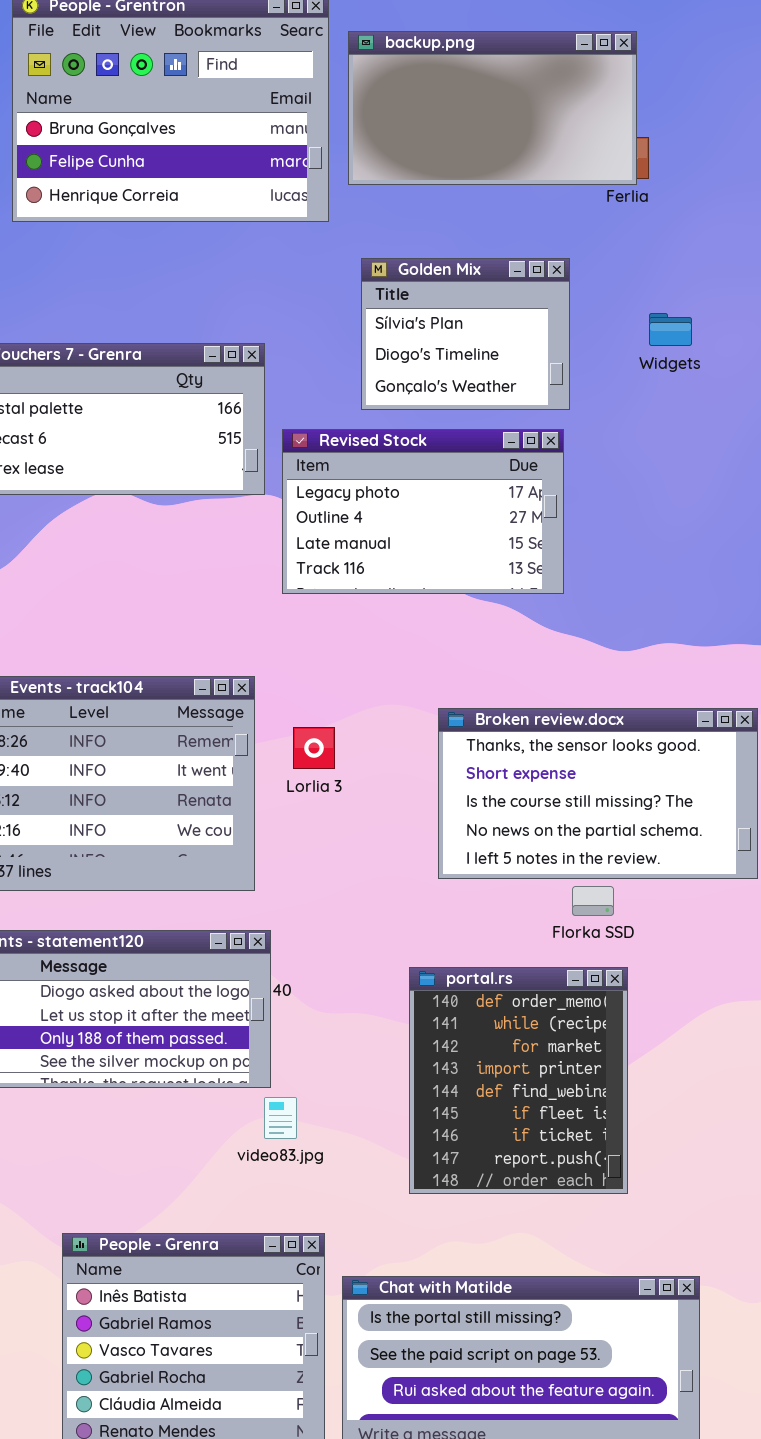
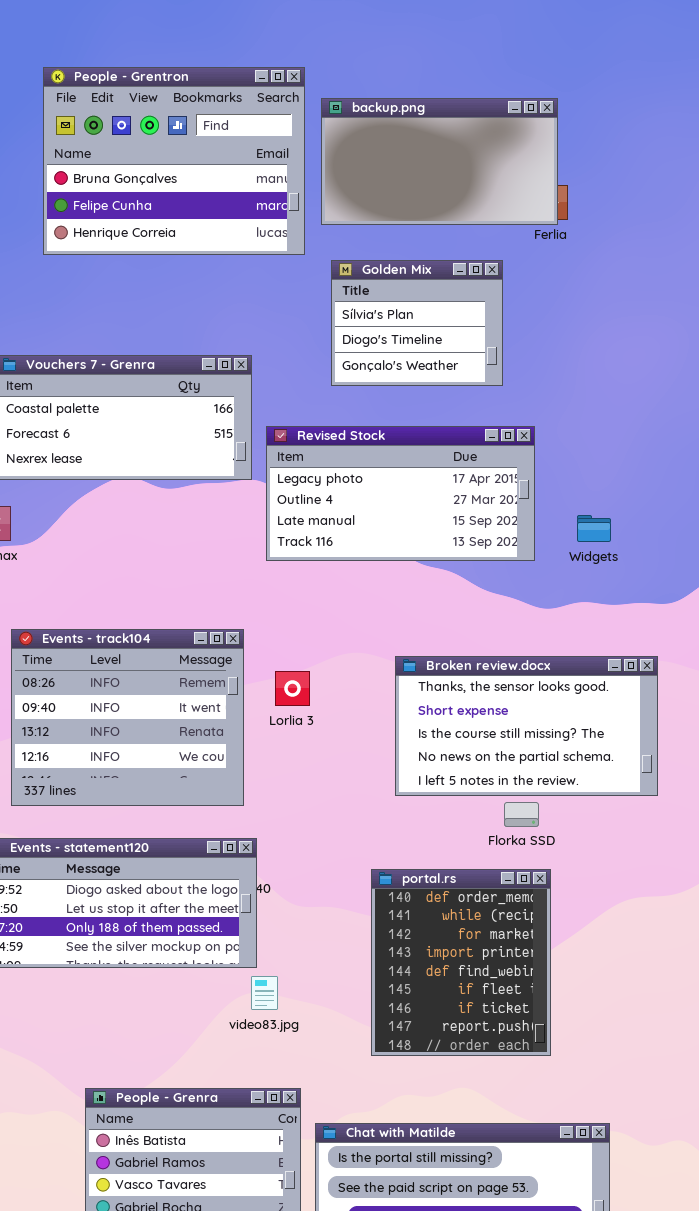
Golden Mix: [361,258,570,410] -> [331,260,503,386], moved
Widgets: [649,313,692,346] -> [577,515,611,542], moved
Revised Stock: [282,429,564,594] -> [266,426,535,561], resized

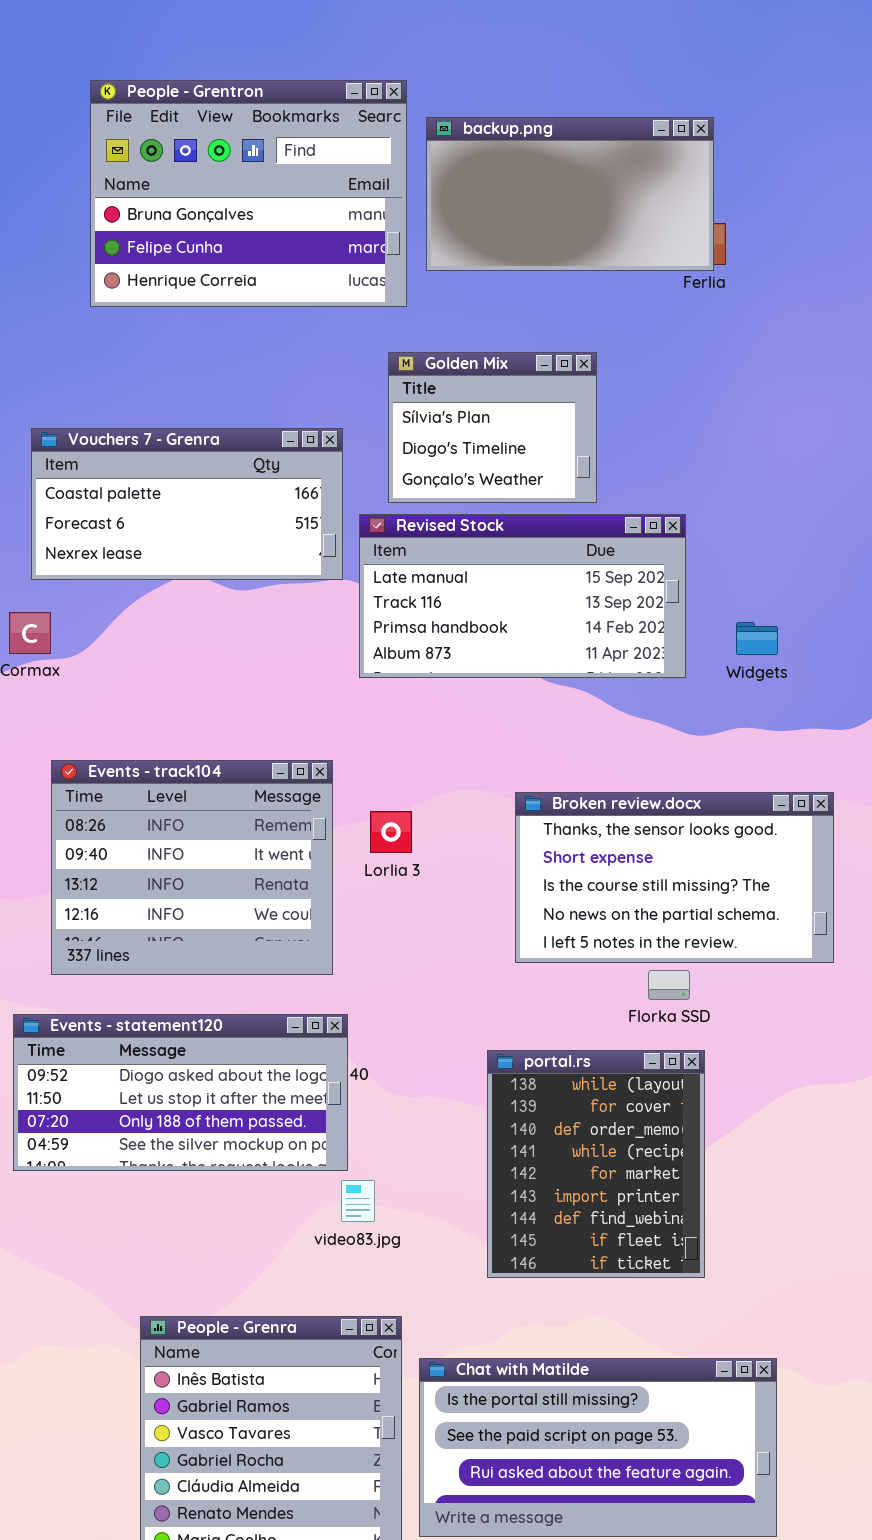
Golden Mix: [331,260,503,386] -> [388,352,597,503], moved
Revised Stock: [266,426,535,561] -> [359,514,686,678], scrolled down 2 rows
portal.rs: [371,869,551,1056] -> [487,1050,705,1278], scrolled up 2 rows

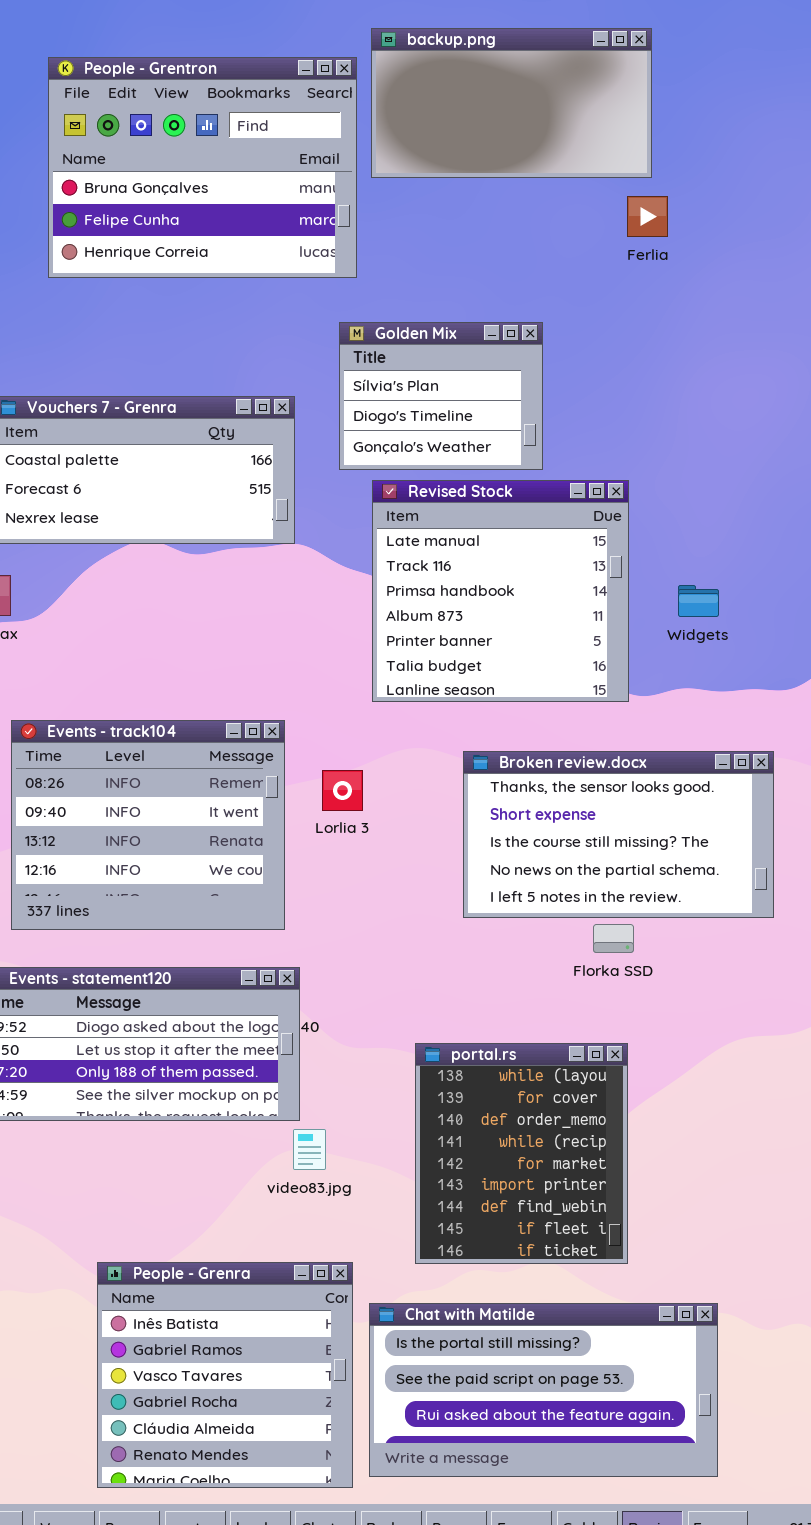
backup.png: [426,117,714,271] -> [371,28,652,178], moved
Revised Stock: [359,514,686,678] -> [372,480,629,702], resized
portal.rs: [487,1050,705,1278] -> [415,1043,628,1264], moved

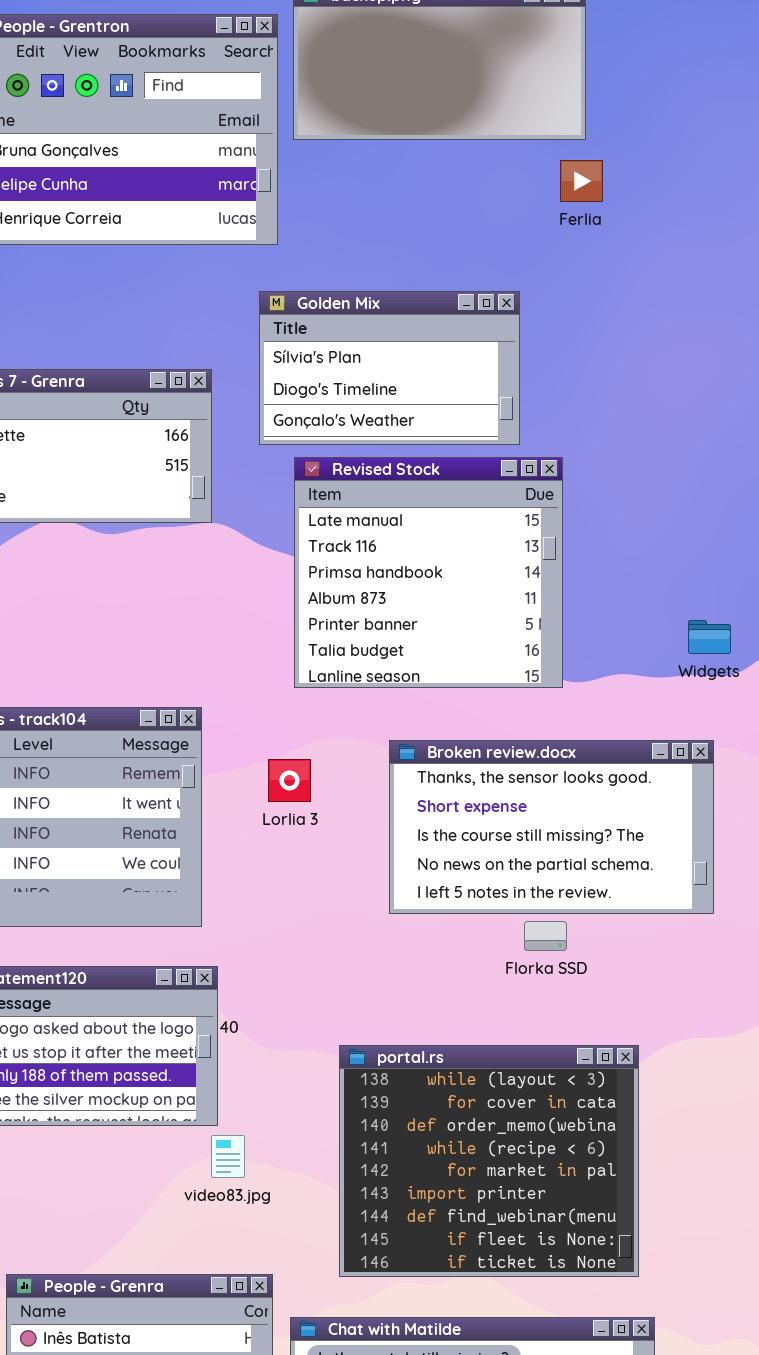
Golden Mix: [339,322,543,470] -> [259,291,520,445], resized
Widgets: [678,585,719,617] -> [688,620,731,654], moved
Lorlia 3: [322,770,363,811] -> [268,759,311,802], moved
portal.rs: [415,1043,628,1264] -> [339,1045,639,1277], resized

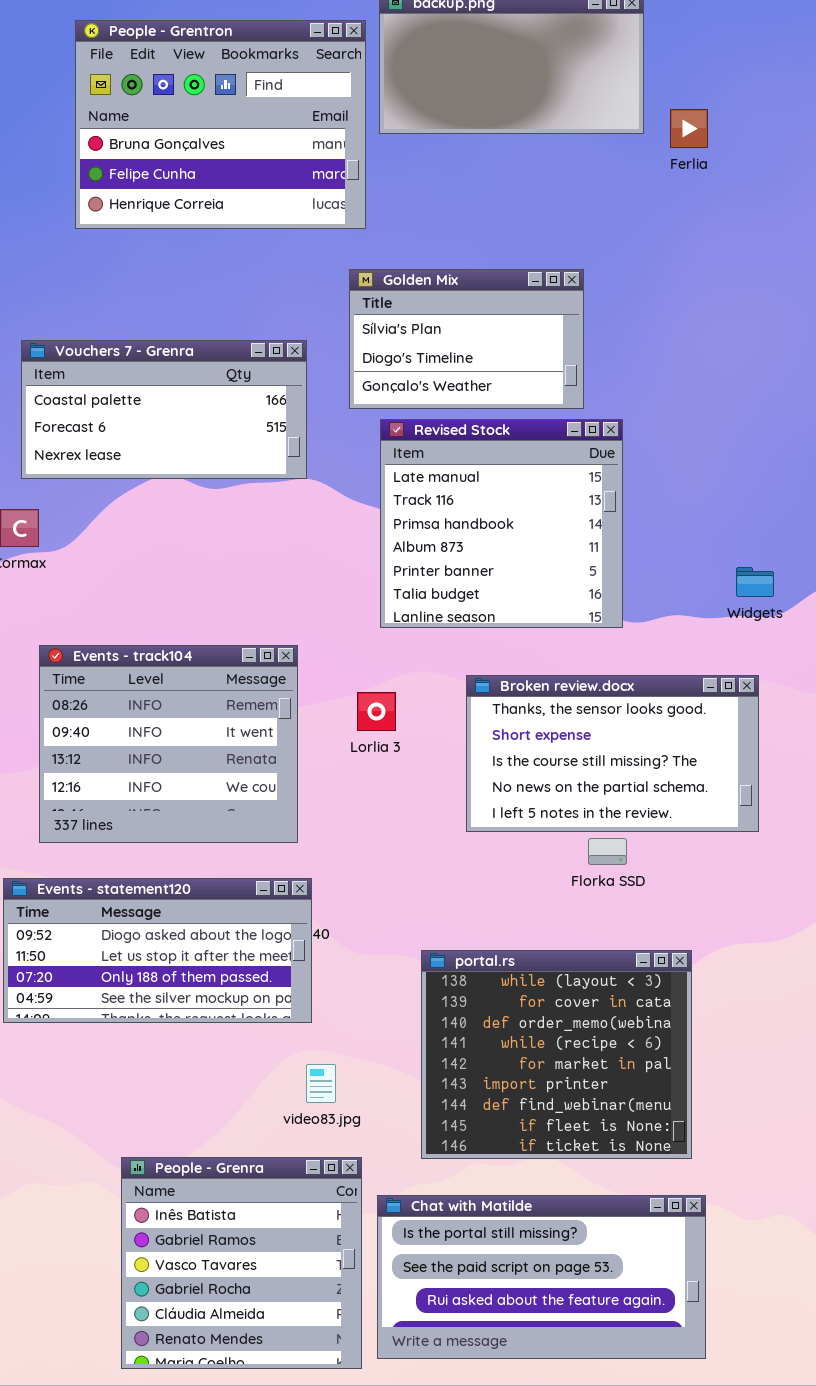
Ferlia: [560,160,603,202] -> [670,109,708,148], moved
video83.jpg: [211,1135,245,1178] -> [306,1064,336,1103], moved

